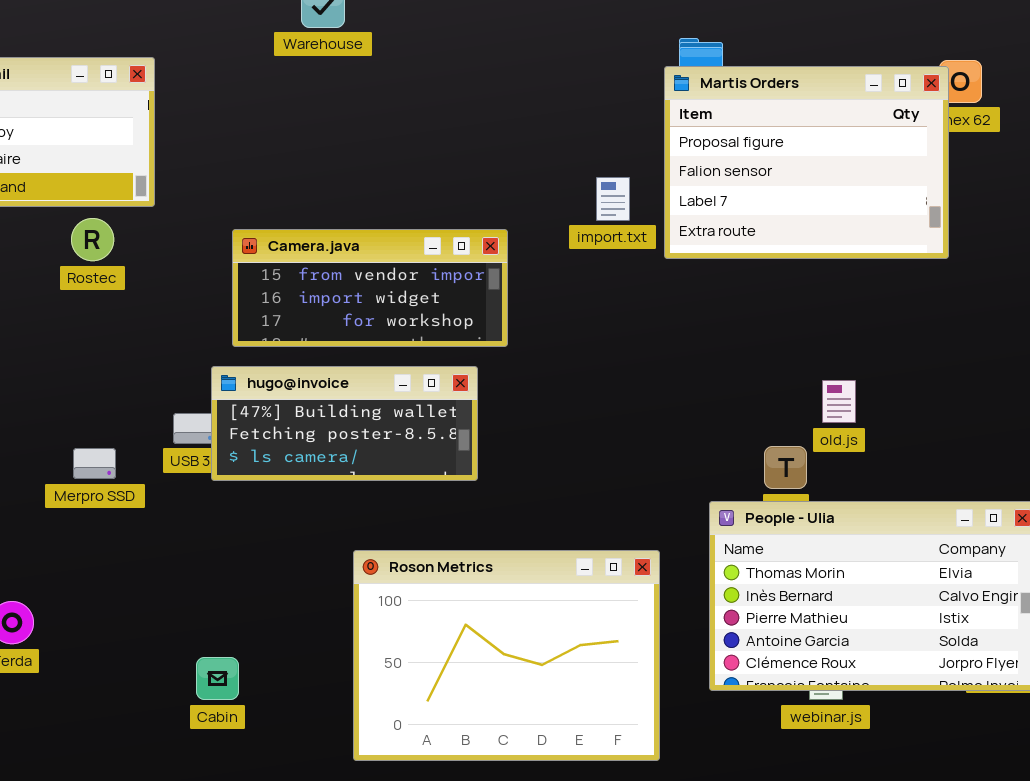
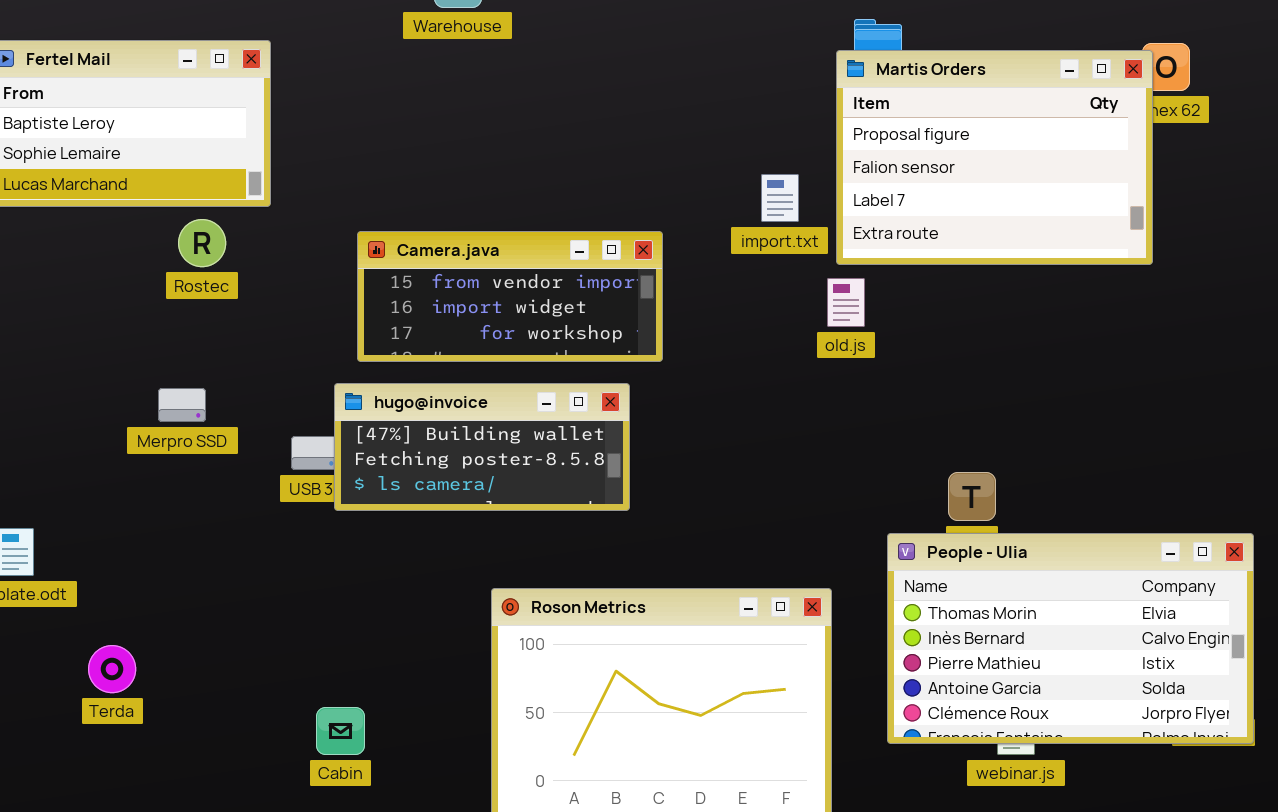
old.js: [822,380,856,423] -> [827,278,865,327], moved
Merpro SSD: [73,448,116,479] -> [158,388,206,422], moved

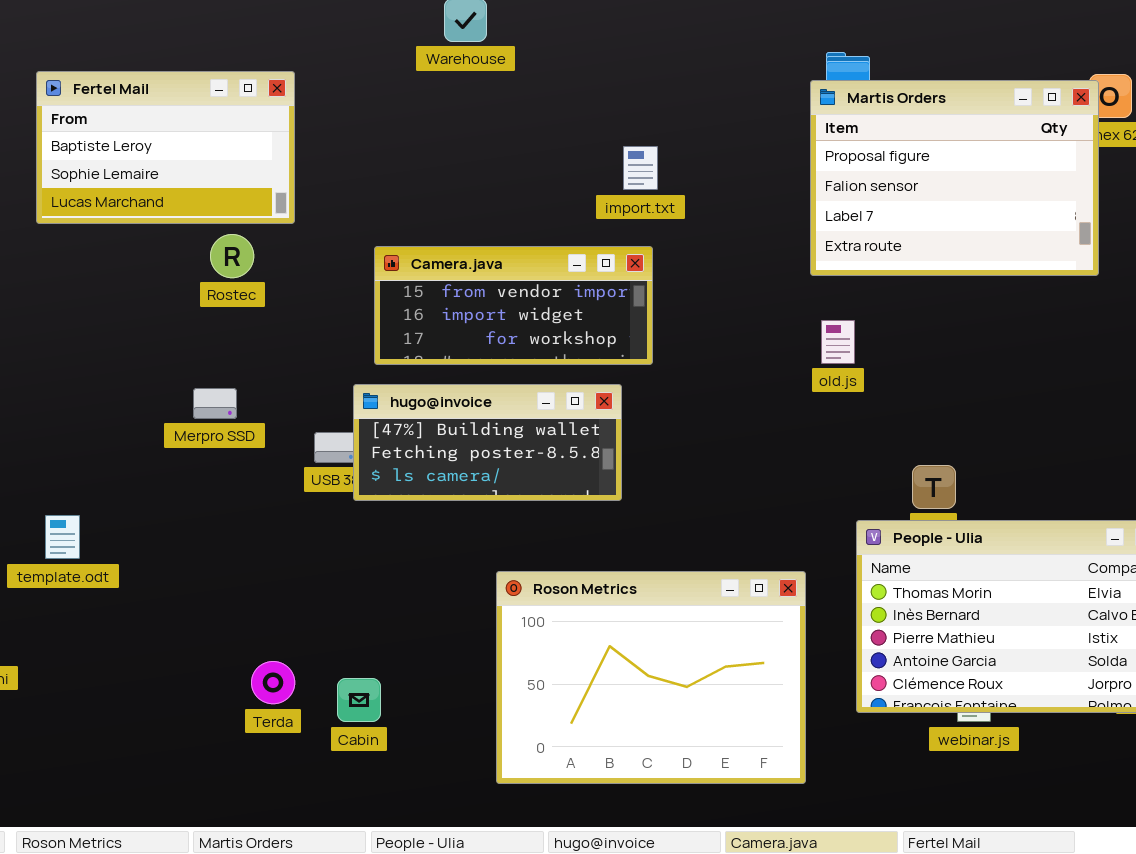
import.txt: [761,174,799,222] -> [623,146,658,190], moved
old.js: [827,278,865,327] -> [821,320,855,364], moved
Terda: [88,645,136,693] -> [251,661,295,704], moved

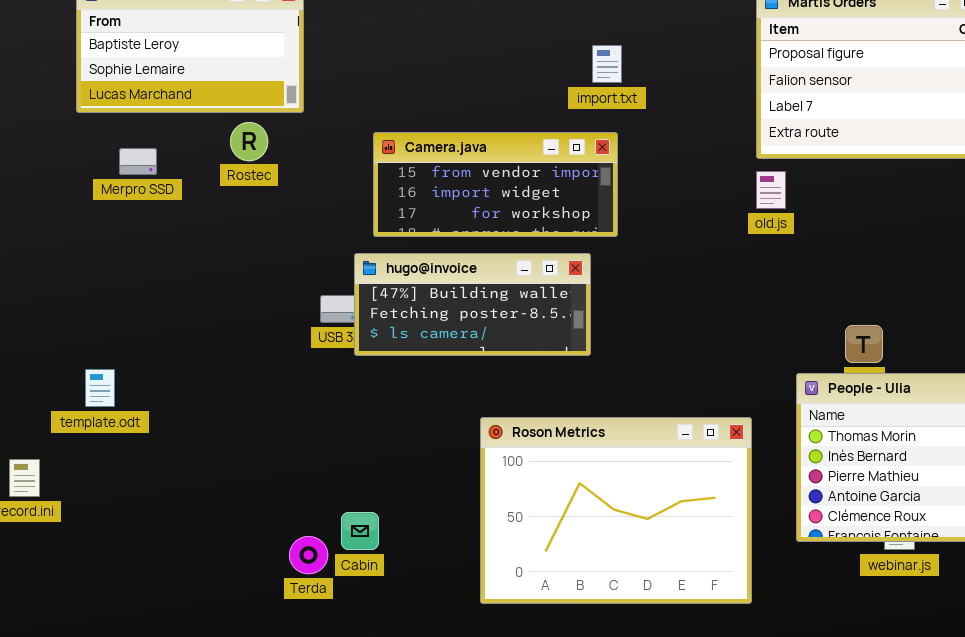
old.js: [821,320,855,364] -> [756,171,786,209], moved
Merpro SSD: [193,388,237,419] -> [119,148,157,175], moved
Terda: [251,661,295,704] -> [289,536,328,574], moved

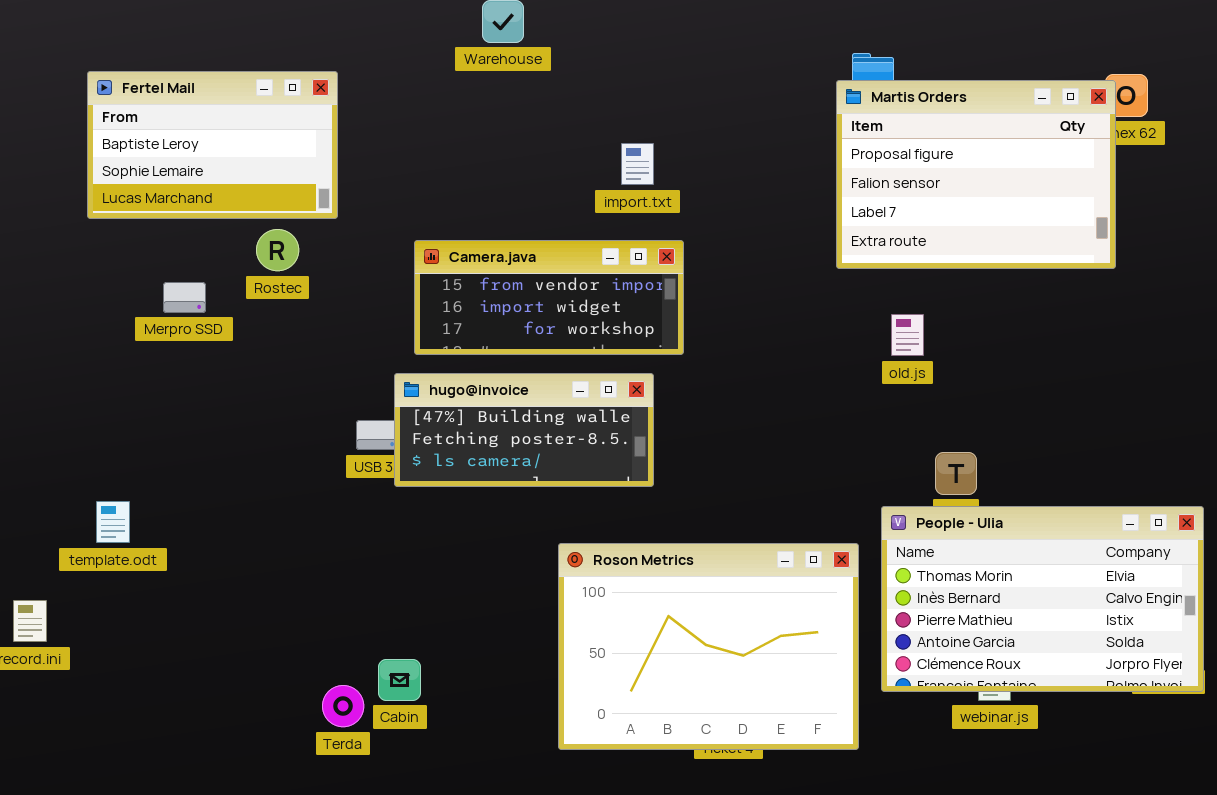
import.txt: [592,45,622,83] -> [621,143,654,185], moved
Merpro SSD: [119,148,157,175] -> [163,282,206,313], moved
old.js: [756,171,786,209] -> [891,314,924,356], moved
Roson Metrics: [480,417,752,604] -> [558,543,859,750], moved

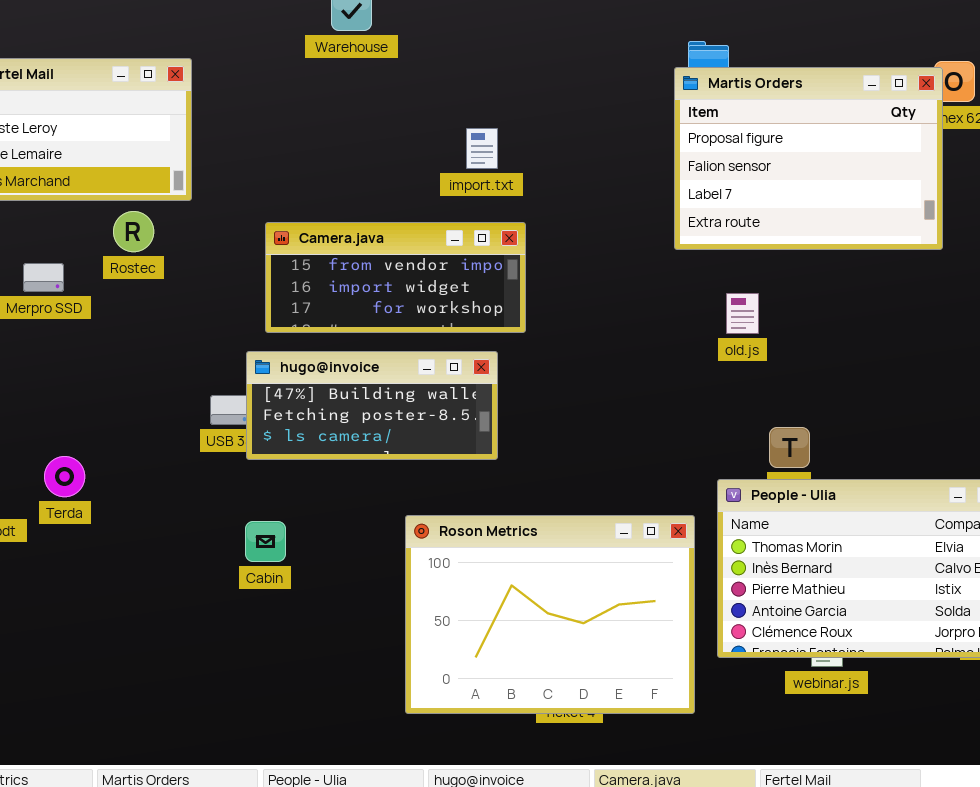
Cabin: [378,659,421,701] -> [245,521,286,562], moved
Terda: [322,685,364,727] -> [44,456,85,497], moved

